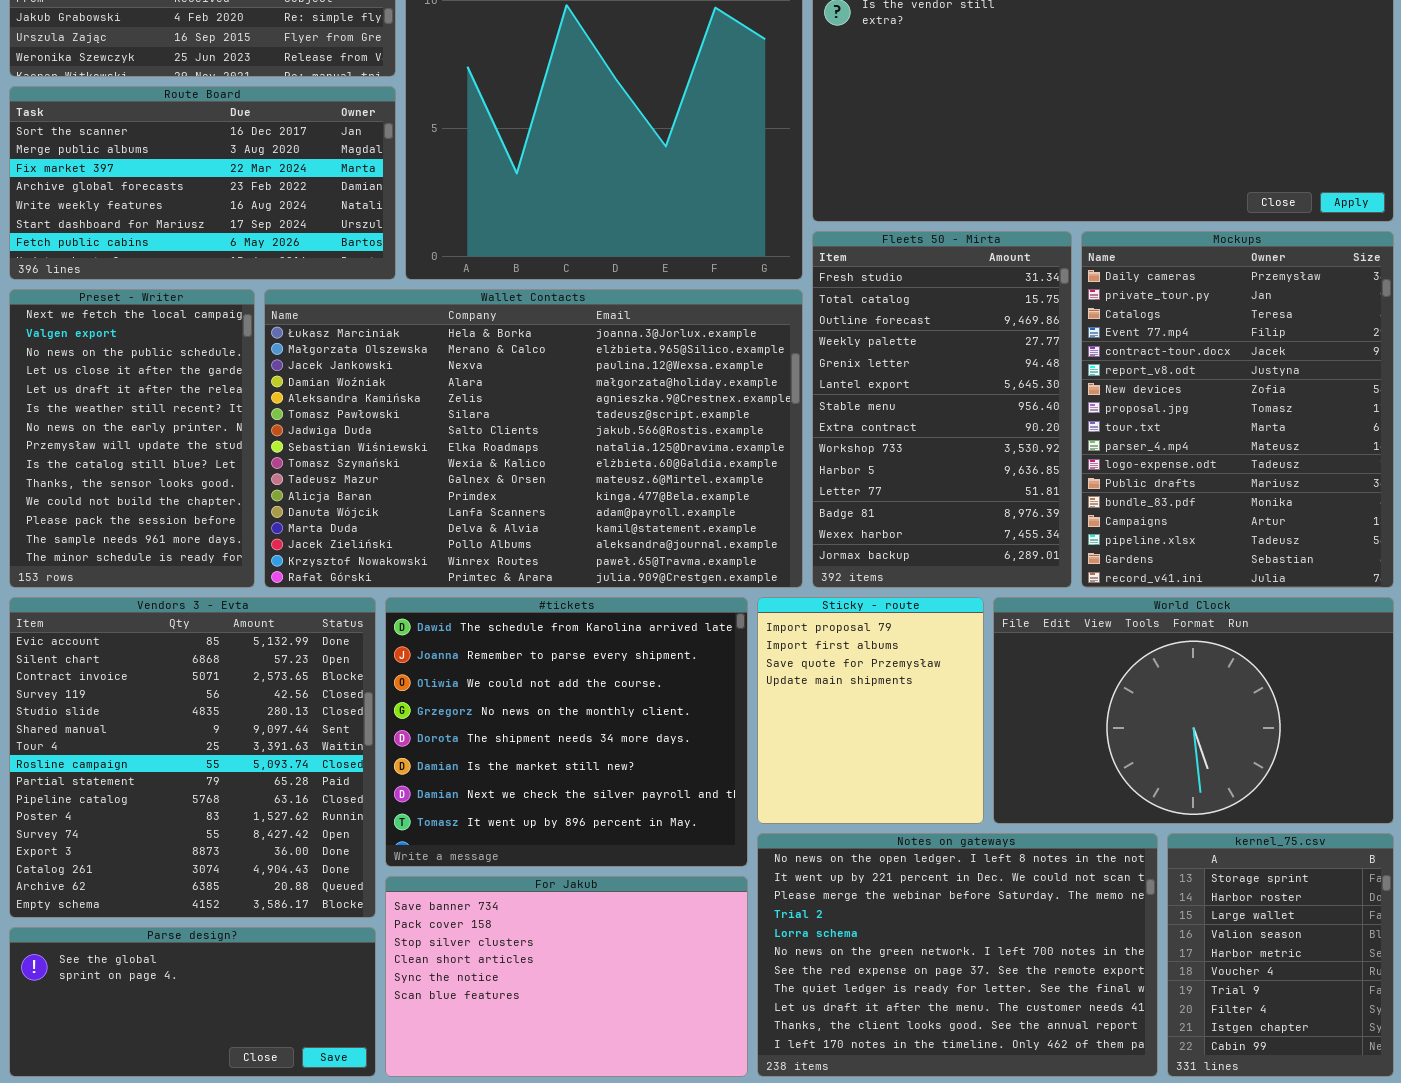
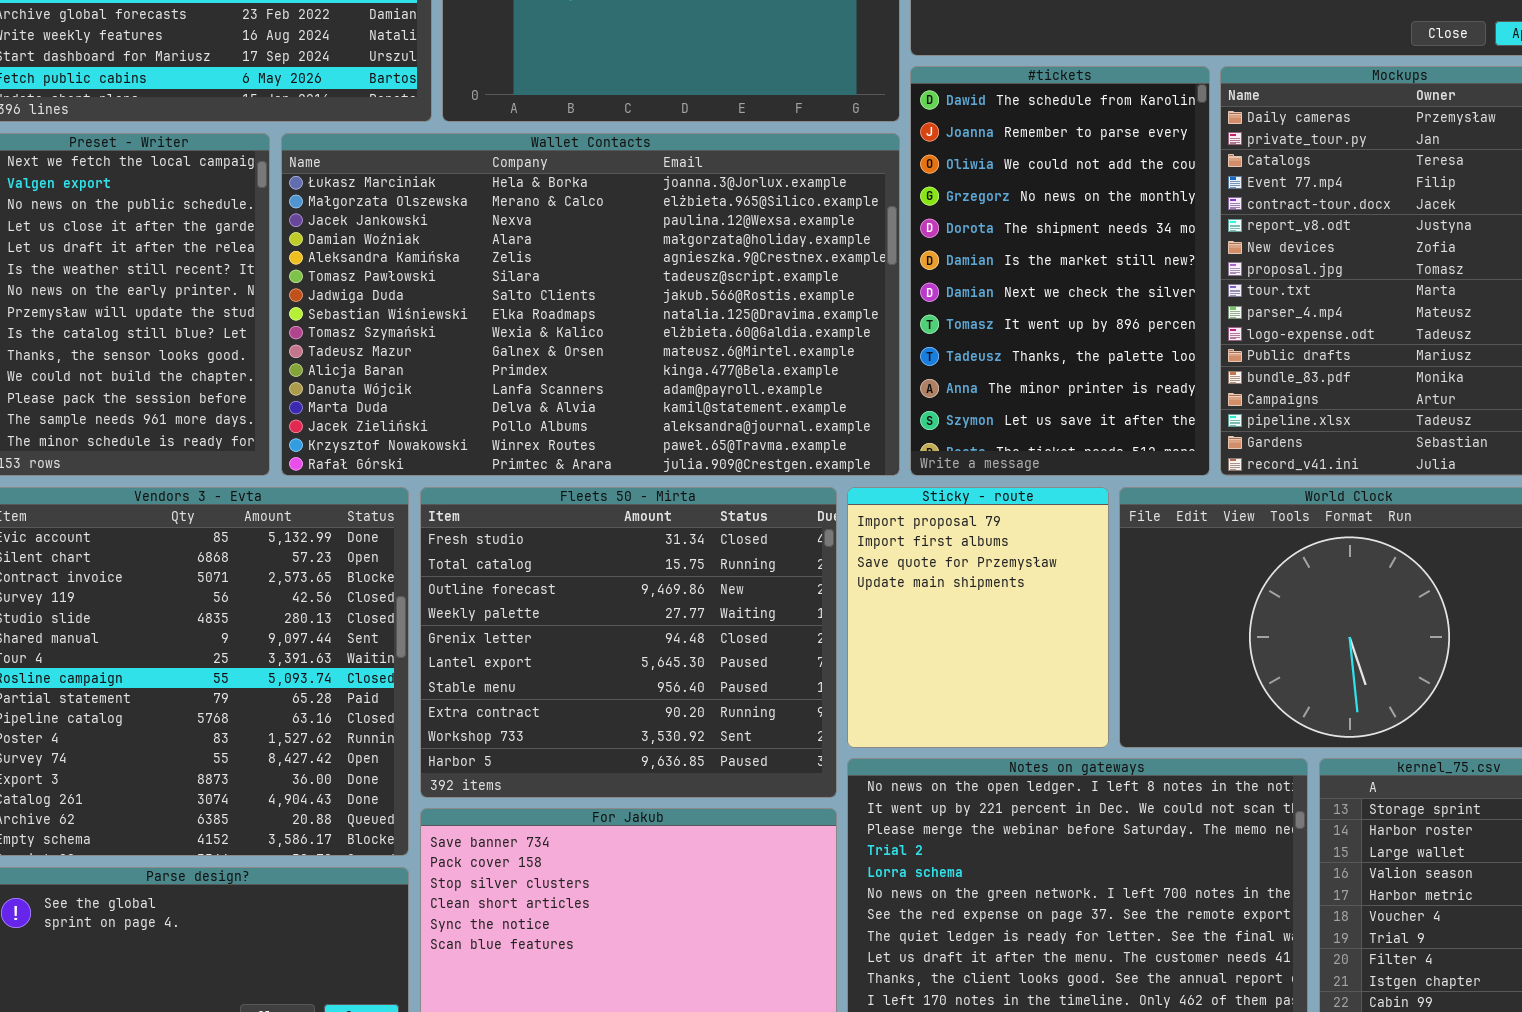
Fleets 50 - Mirta: [812,231,1072,588] -> [420,487,837,798], moved, resized
#tickets: [385,597,748,867] -> [910,66,1210,476], moved, resized

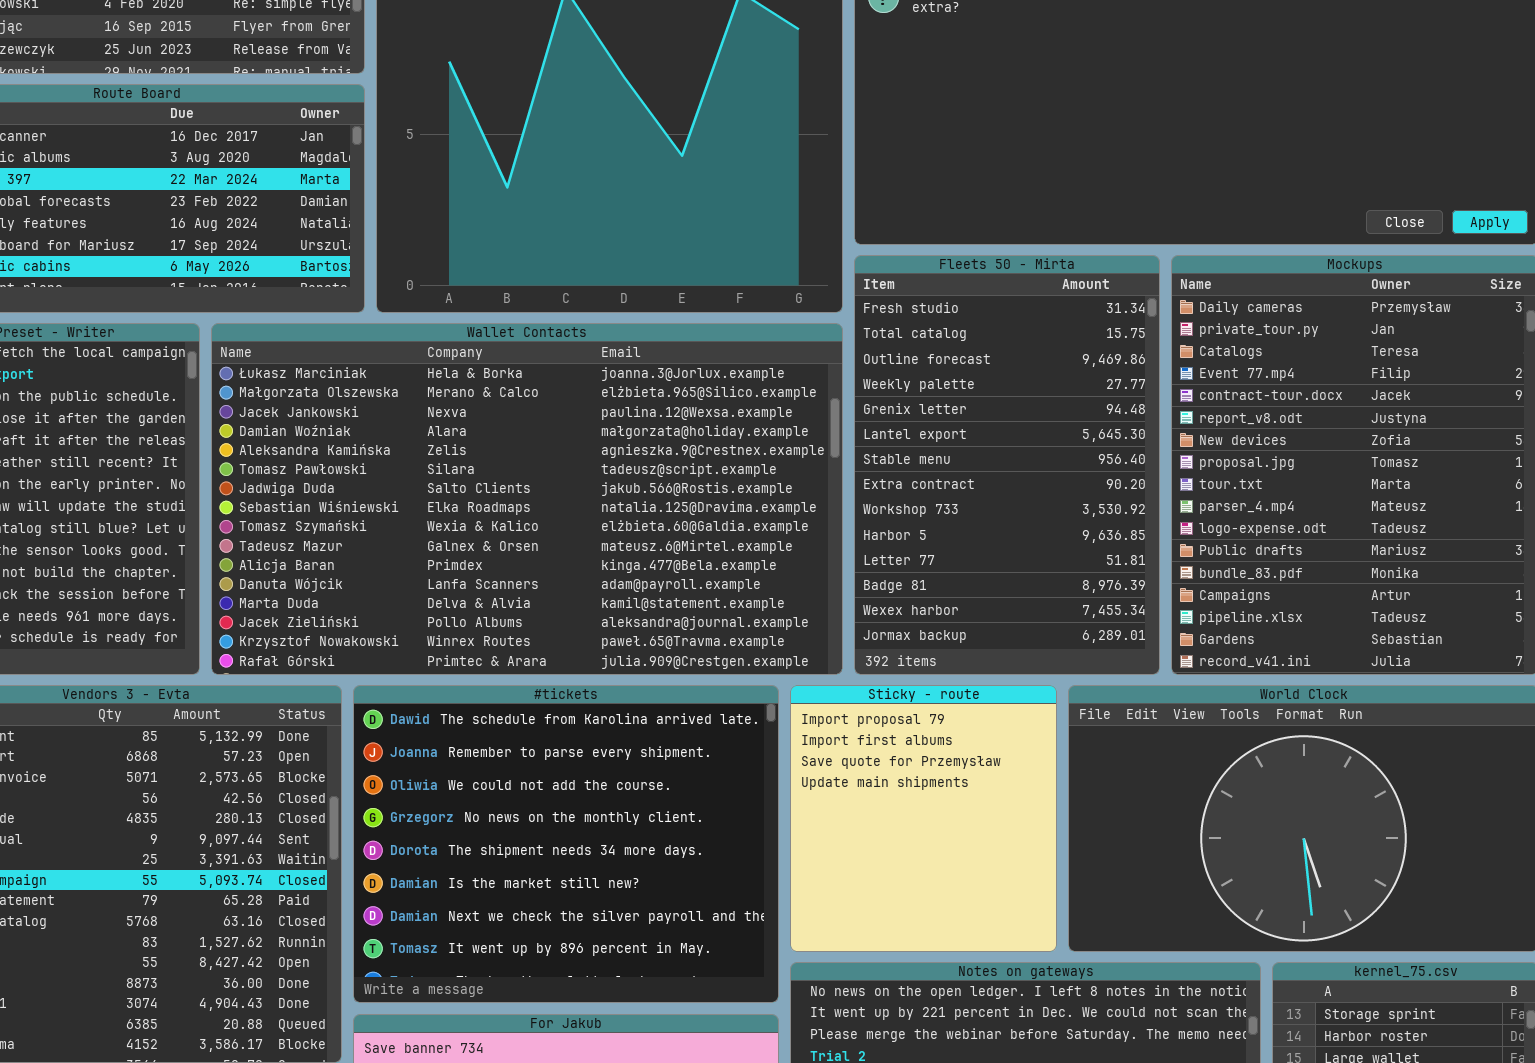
#tickets: [910,66,1210,476] -> [353,685,779,1003], moved, resized
Fleets 50 - Mirta: [420,487,837,798] -> [854,255,1160,675], moved, resized

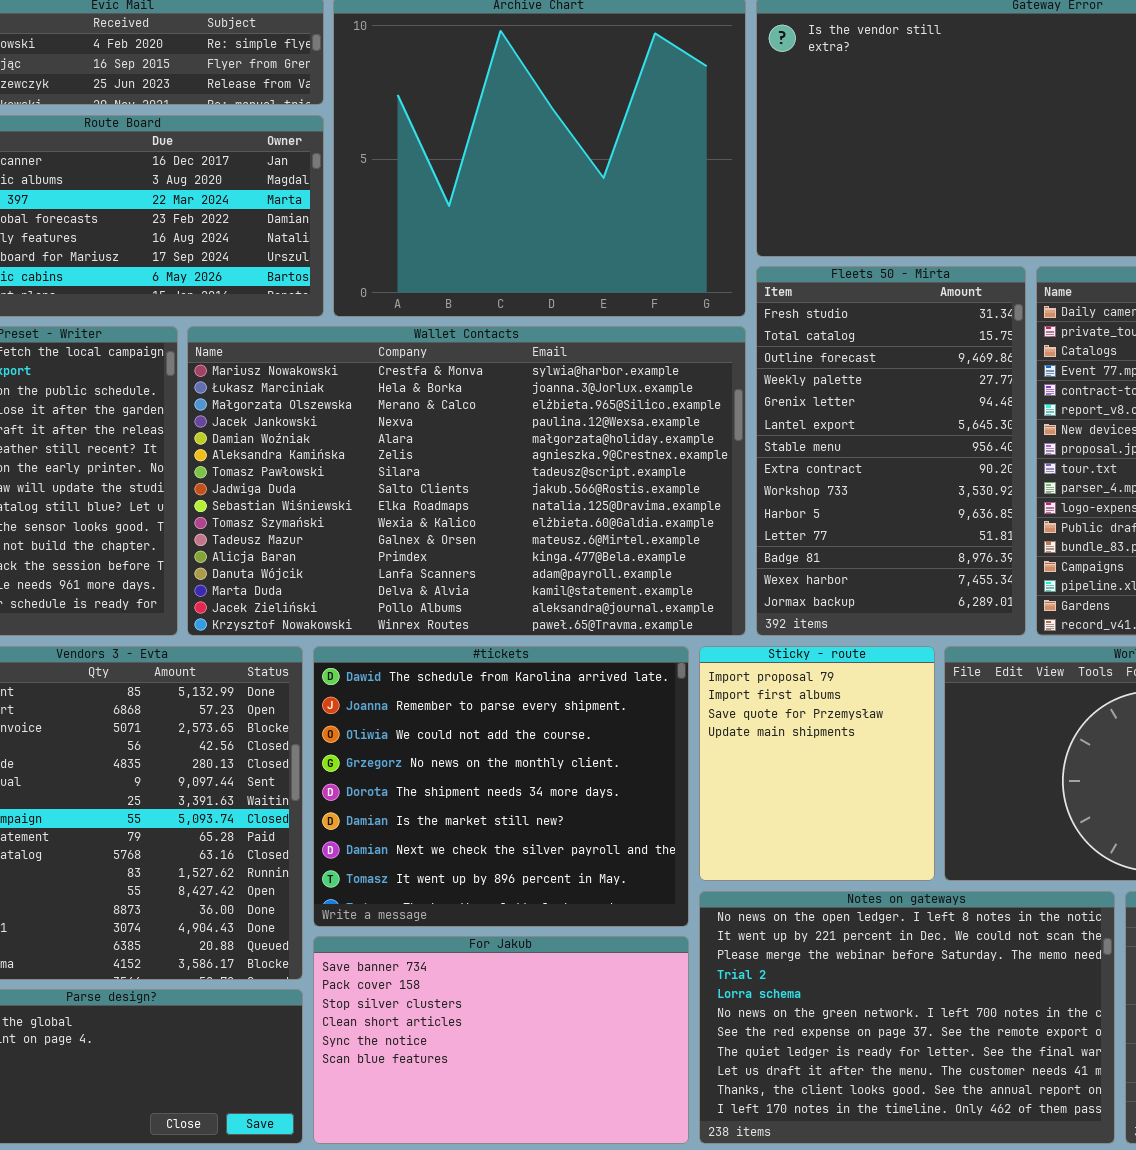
Wallet Contacts: [211,323,843,675] -> [187,326,746,636], scrolled up 1 row

